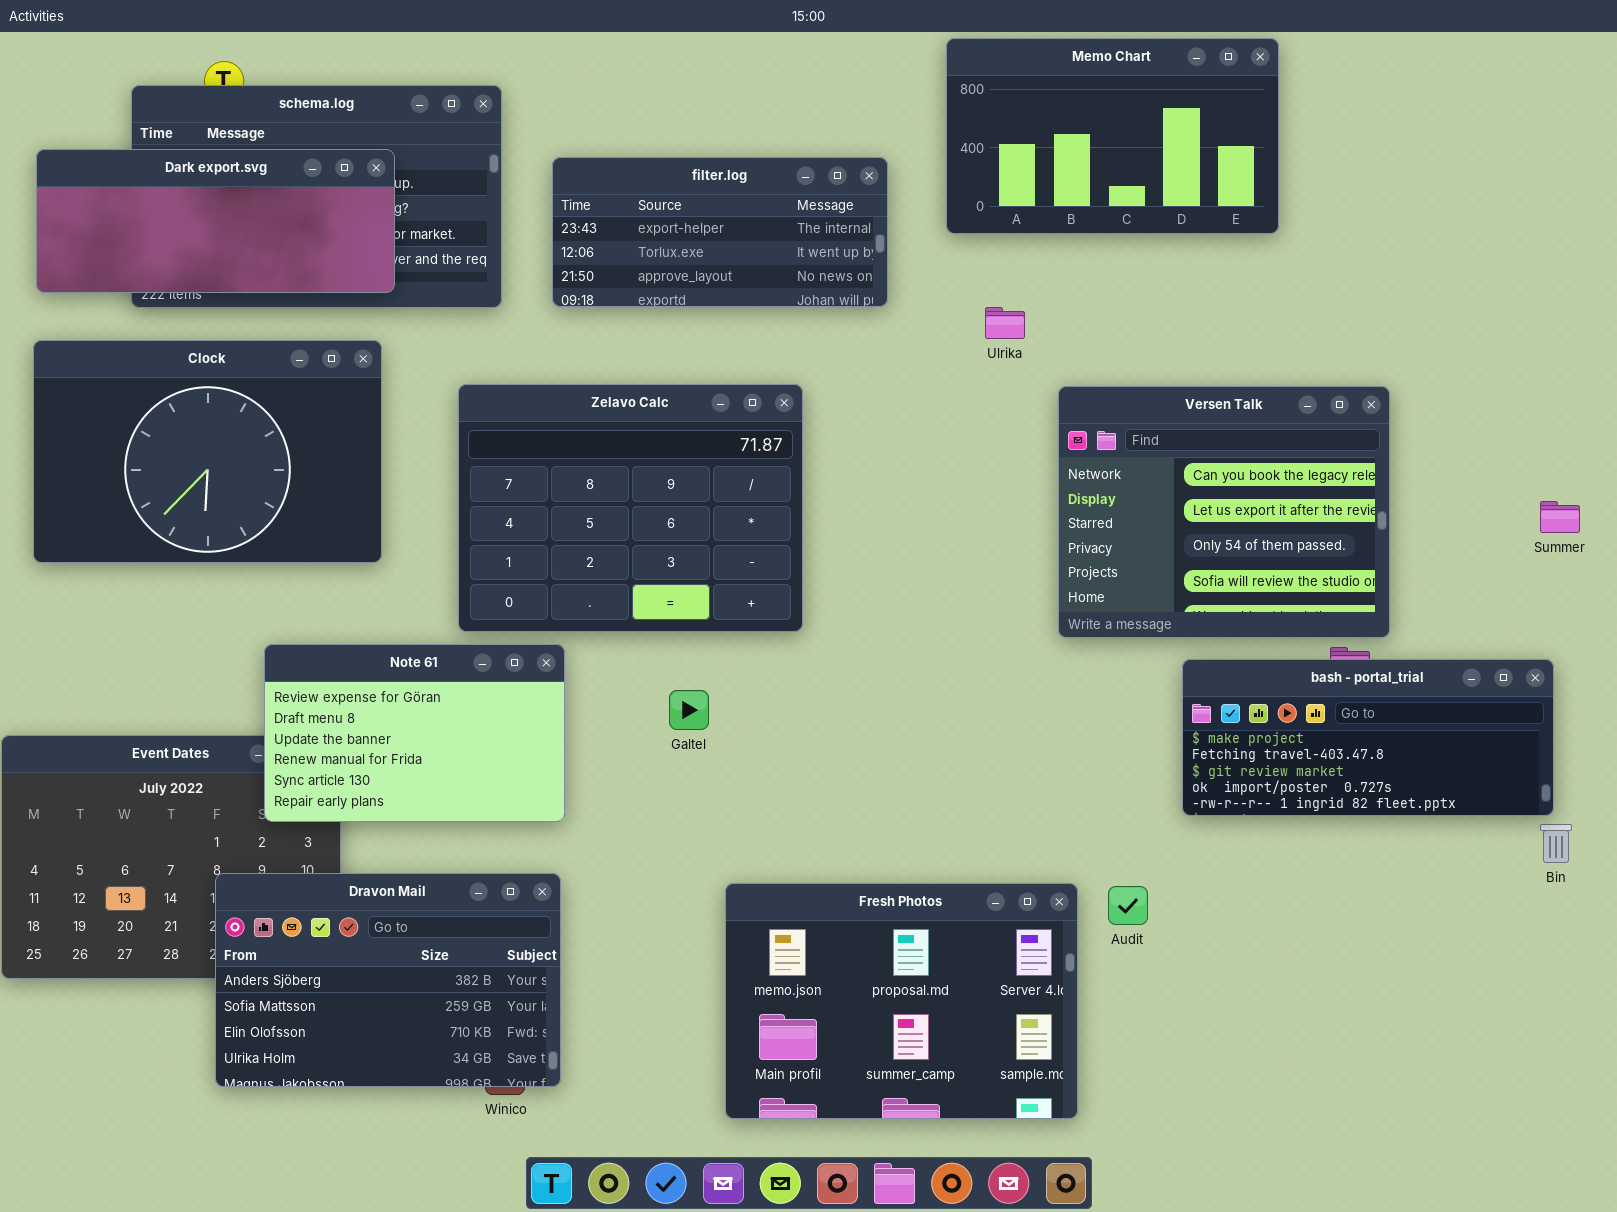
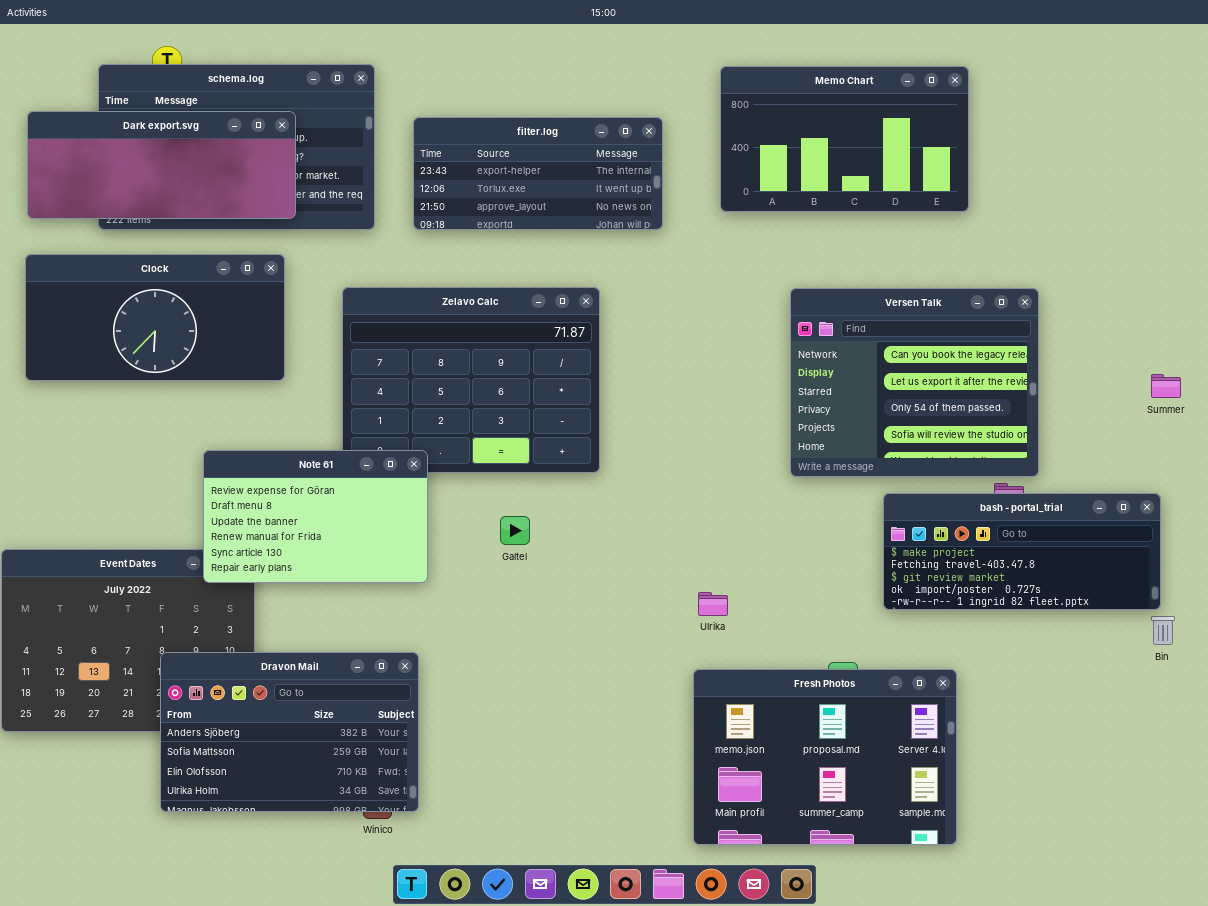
Memo Chart: [946,38,1279,234] -> [720,66,969,212], moved
Ulrika: [985,307,1025,339] -> [698,592,728,616], moved
Clock: [33,340,382,563] -> [25,254,285,381], resized
Note 61: [264,644,565,822] -> [203,450,428,583], moved
Fresh Photos: [725,883,1078,1119] -> [693,669,957,845], moved

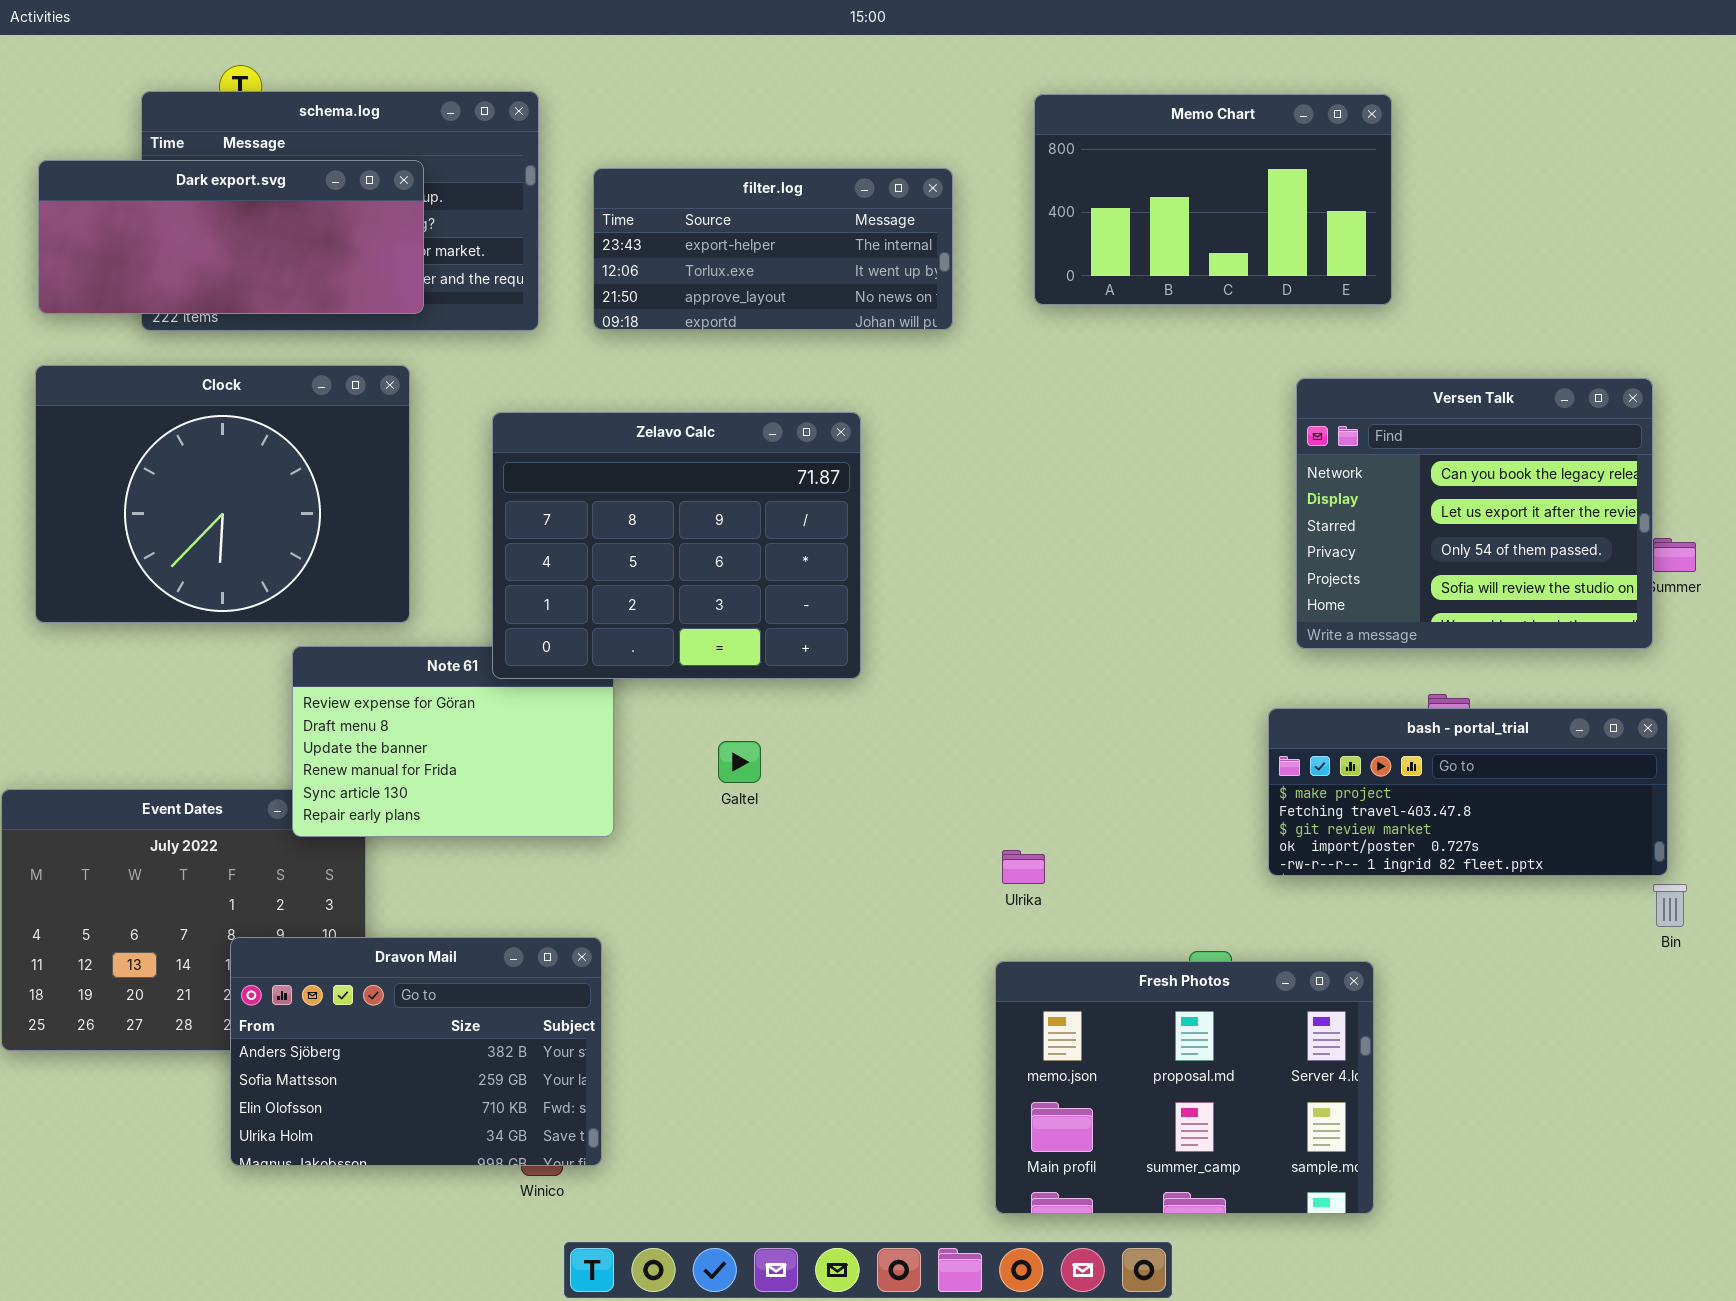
Clock: [25,254,285,381] -> [35,365,410,623], resized
Zelavo Calc: [342,287,600,473] -> [492,412,861,679], raised
Versen Talk: [790,288,1039,477] -> [1296,378,1653,649], moved

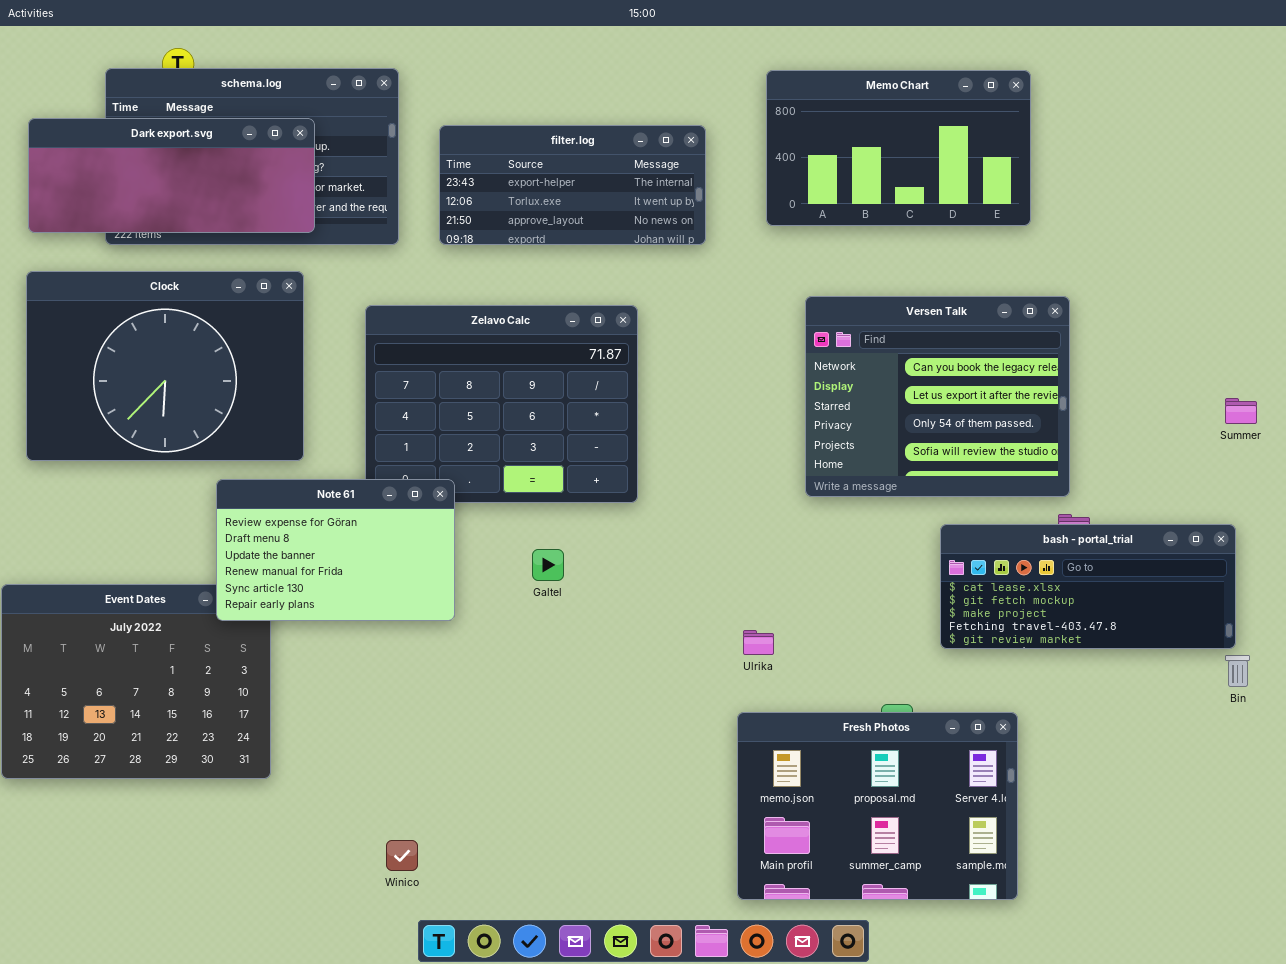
Versen Talk: [1296,378,1653,649] -> [805,296,1070,497], moved
Note 61: [292,646,614,837] -> [216,479,455,621], raised
bash - portal_trial: [1268,708,1668,876] -> [940,524,1236,649], scrolled up 2 rows
Dravon Mail: [230,937,602,1166] -> none, closed

